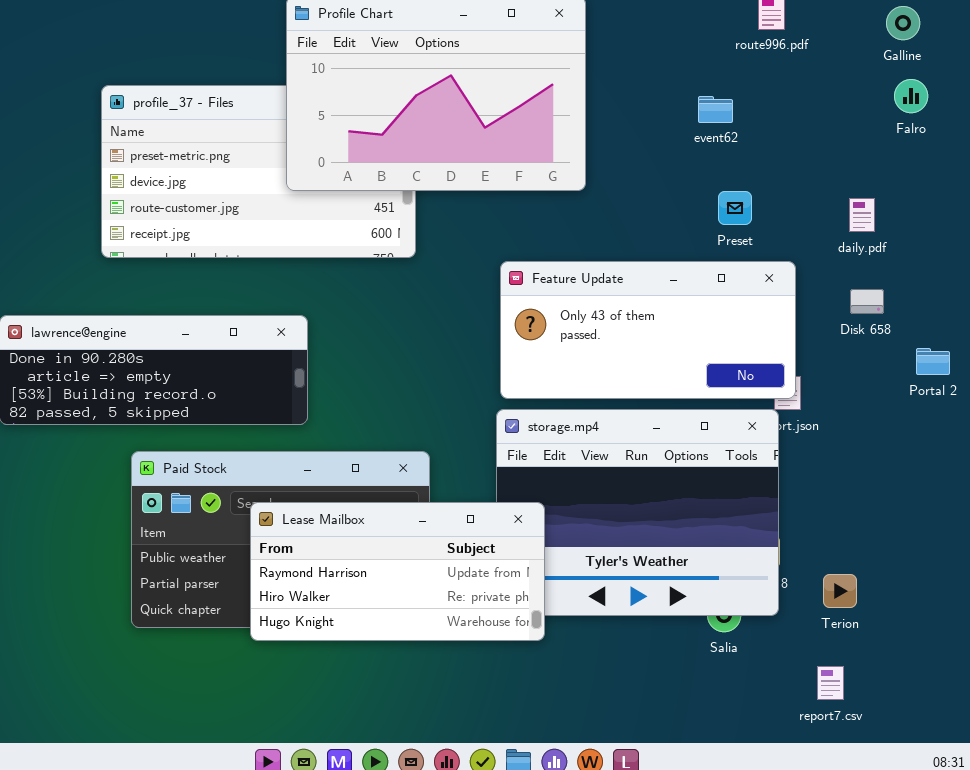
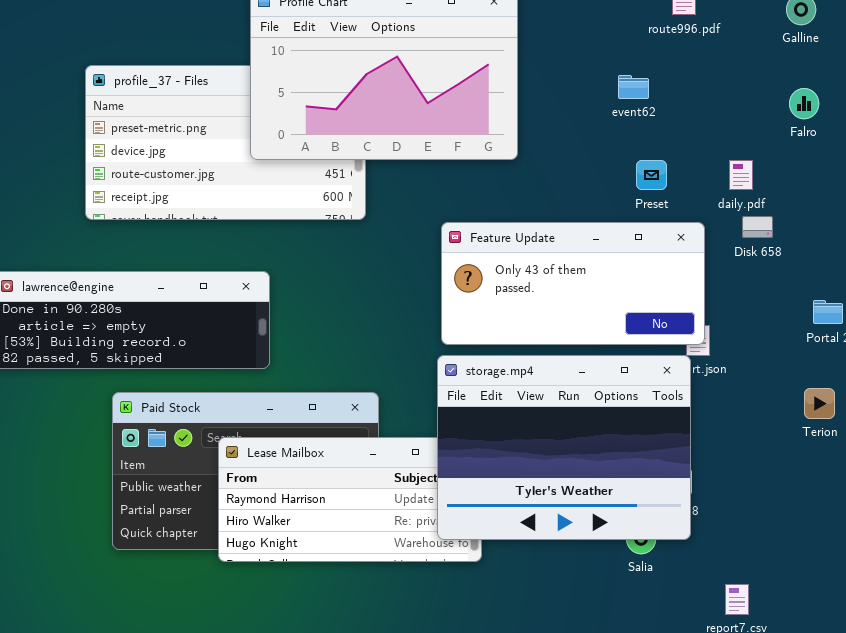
Falro: [894,79,928,113] -> [789,88,819,119], moved
daily.pdf: [849,198,875,232] -> [729,160,753,190], moved
Disk 658: [850,289,884,314] -> [742,216,773,238], moved
storage.mp4: [496,409,779,616] -> [437,355,691,540], raised
Terion: [823,574,857,608] -> [804,388,835,419], moved

